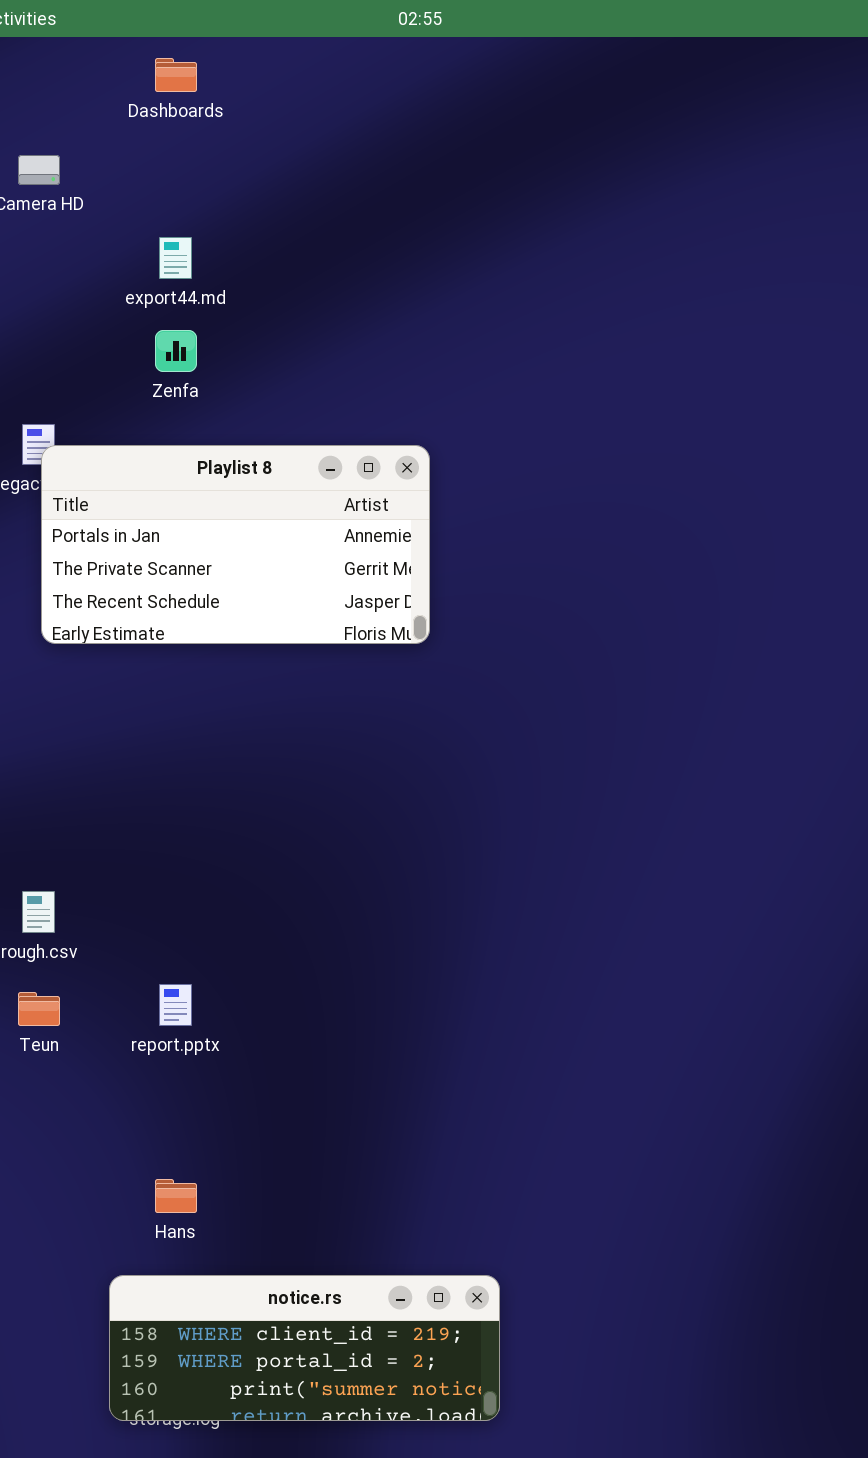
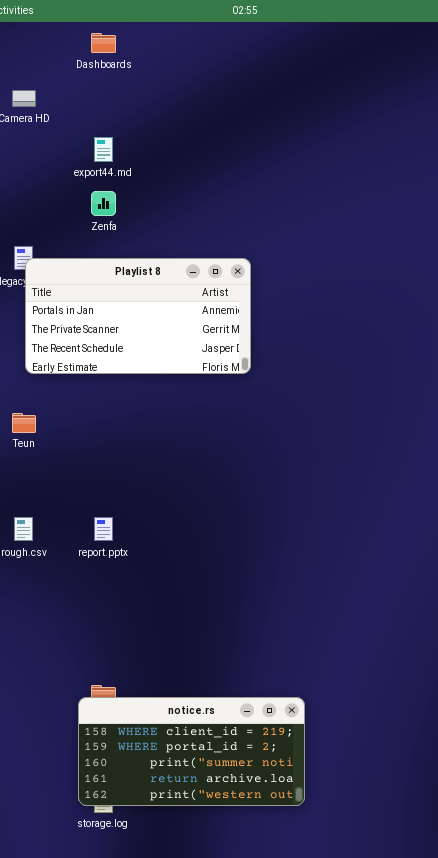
report.pptx: [159,984,192,1026] -> [94,517,113,541], moved
Teun: [18,992,60,1026] -> [12,413,36,433], moved
notice.rs: [109,1275,500,1421] -> [78,697,305,806], moved, resized

